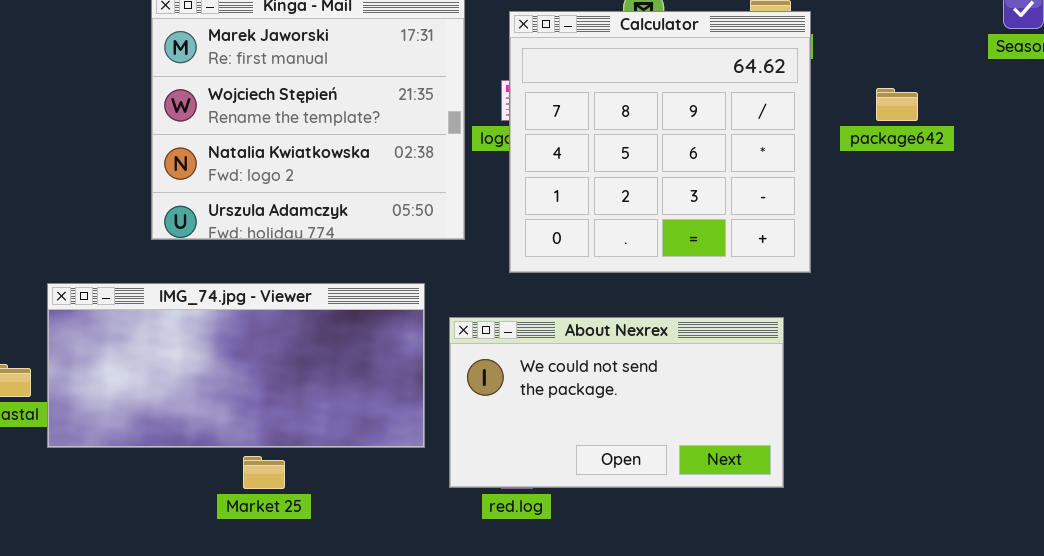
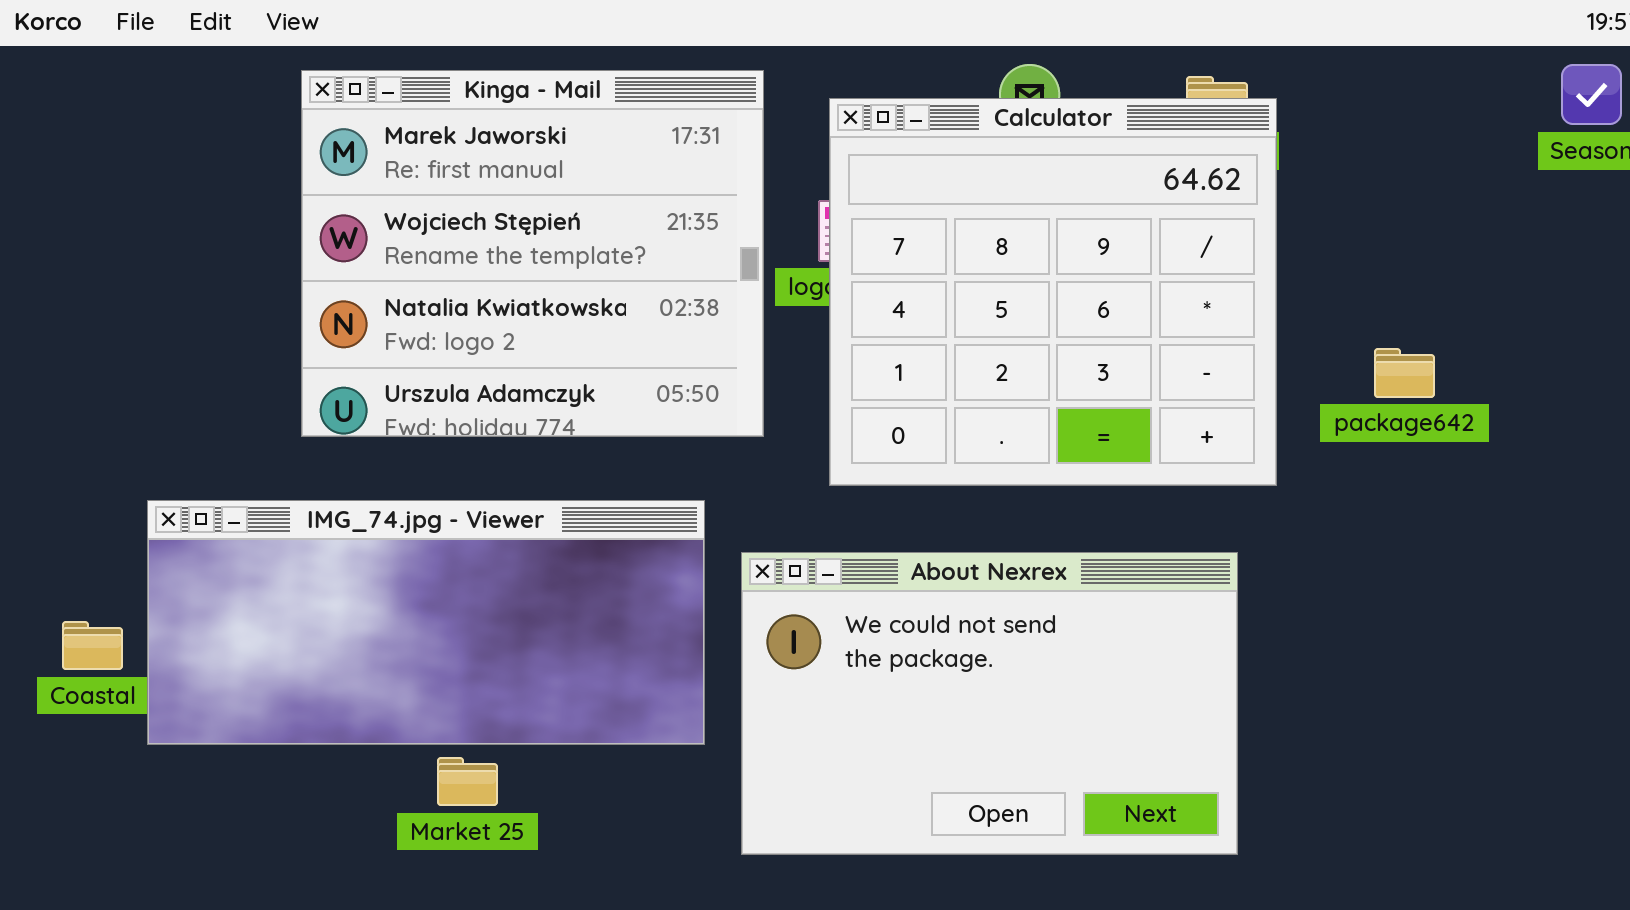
package642: [876,88,918,121] -> [1374,348,1435,398], moved
About Nexrex: [449,317,784,488] -> [741,552,1238,855], resized

